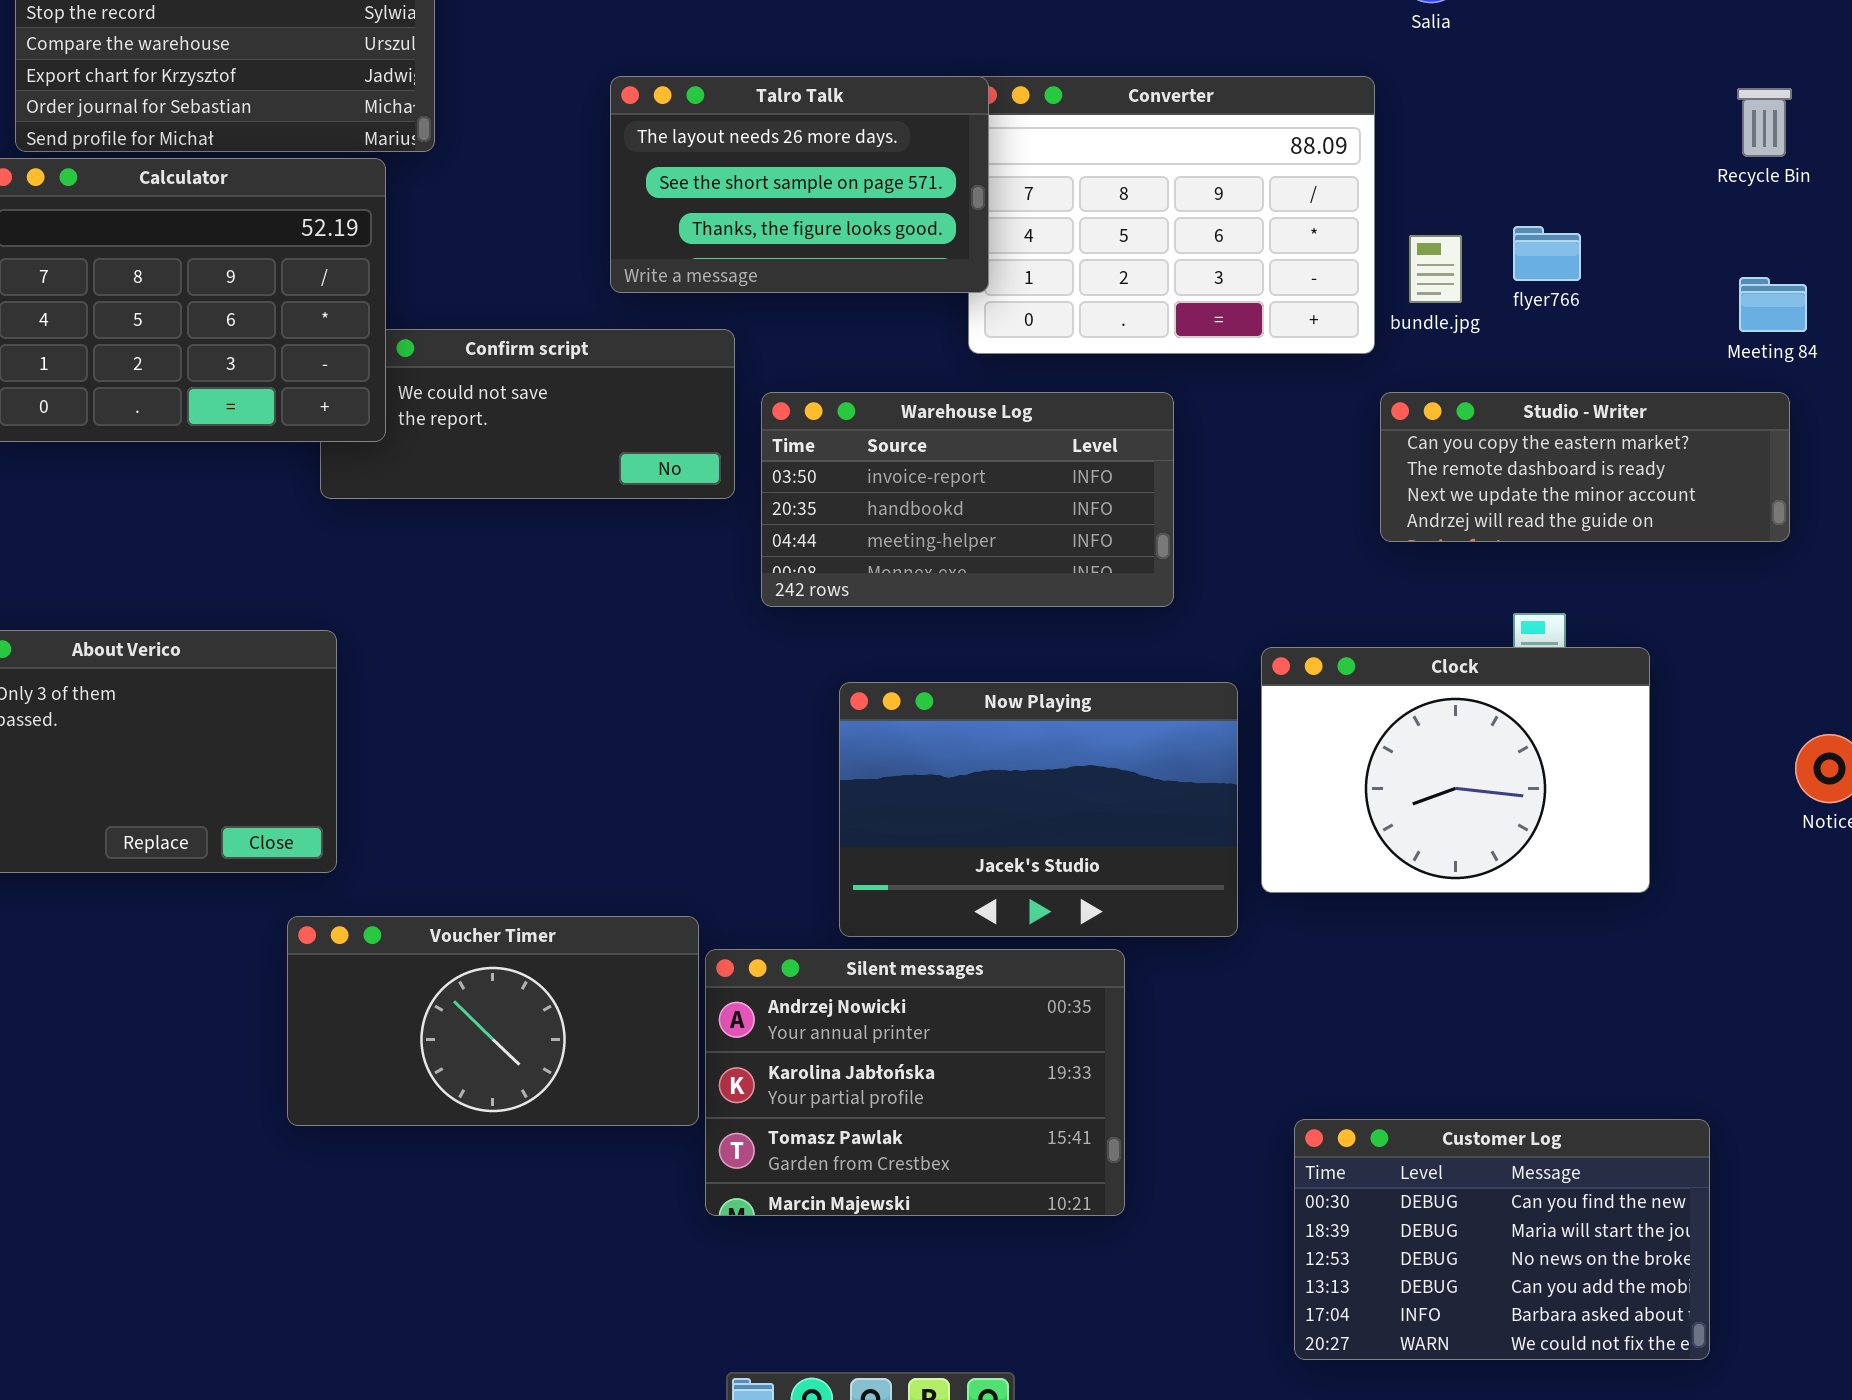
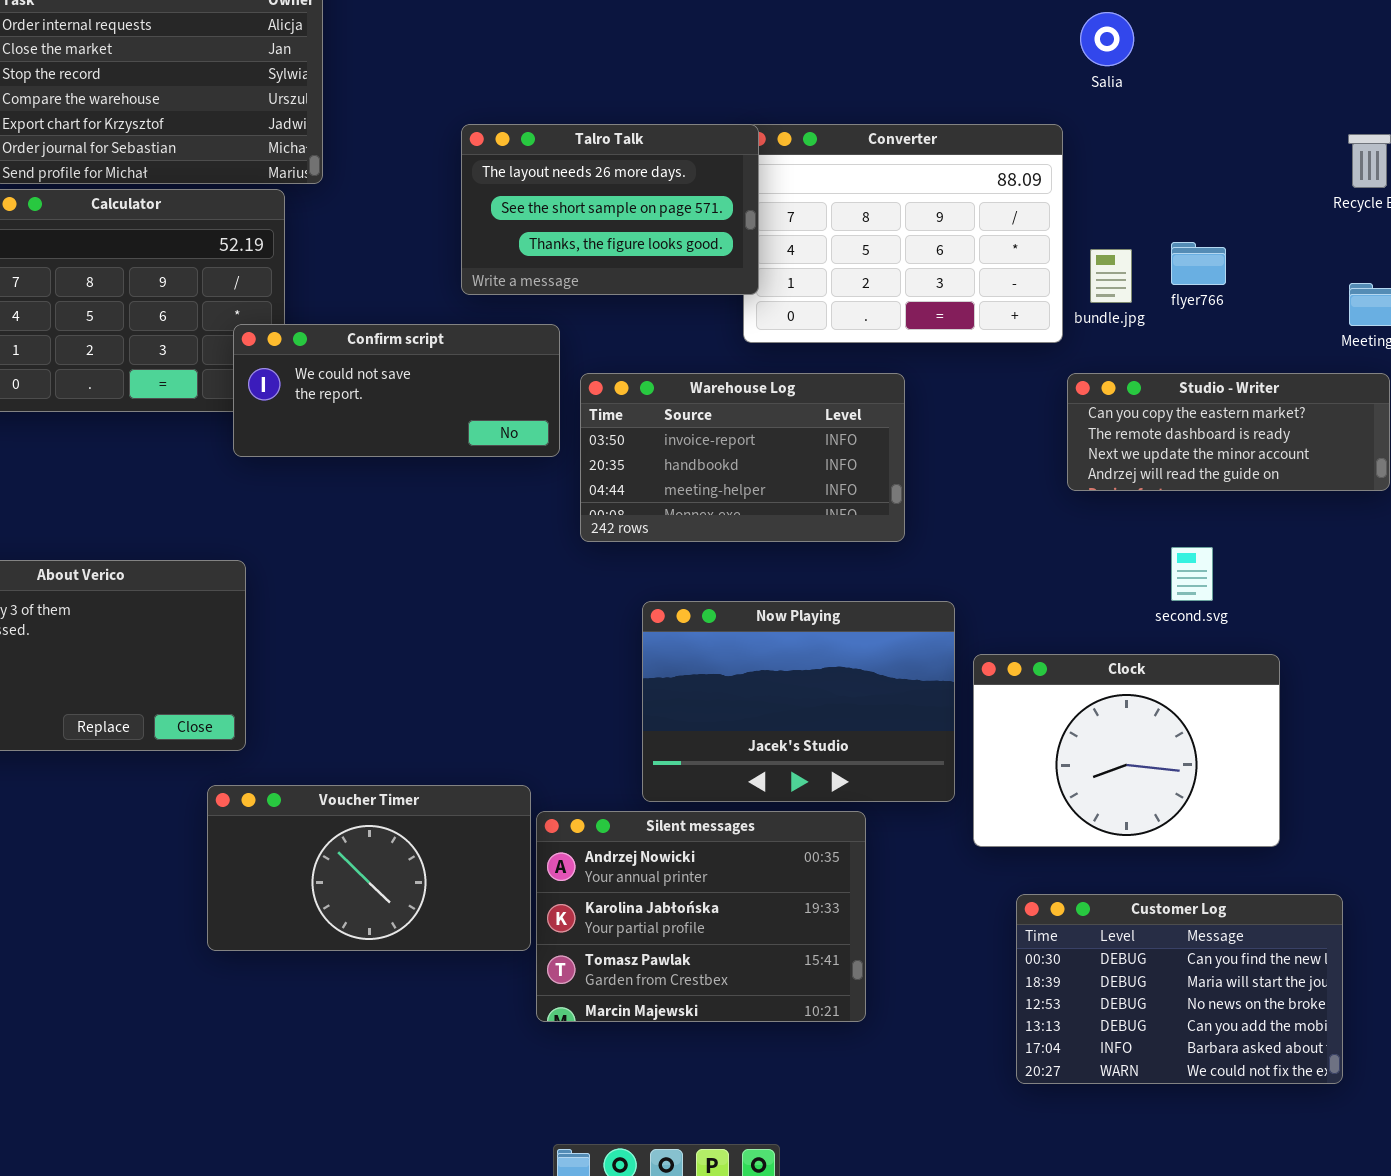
Confirm script: [320,329,735,499] -> [233,324,560,457], raised
Clock: [1261,647,1650,893] -> [973,654,1280,847], moved
Customer Log: [1294,1119,1710,1360] -> [1016,894,1343,1084], moved

